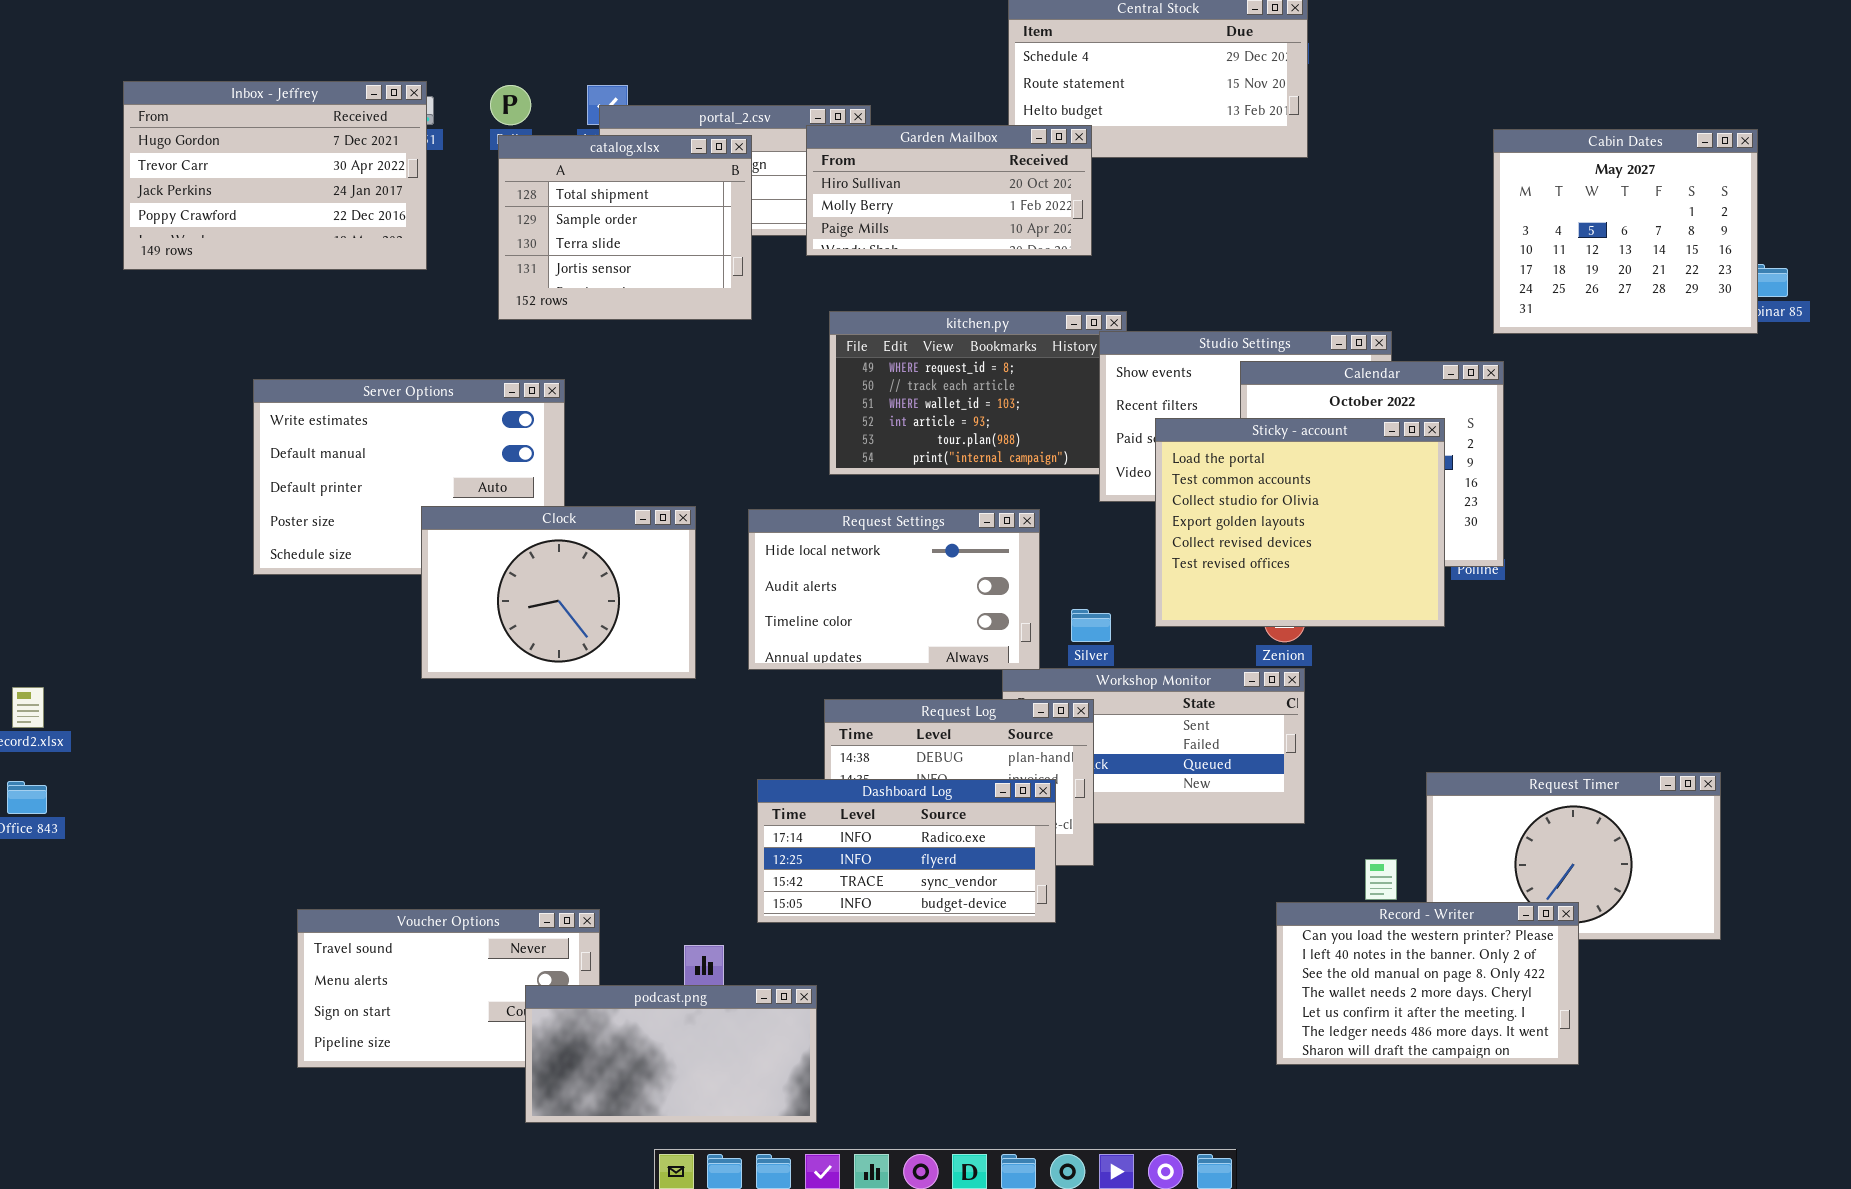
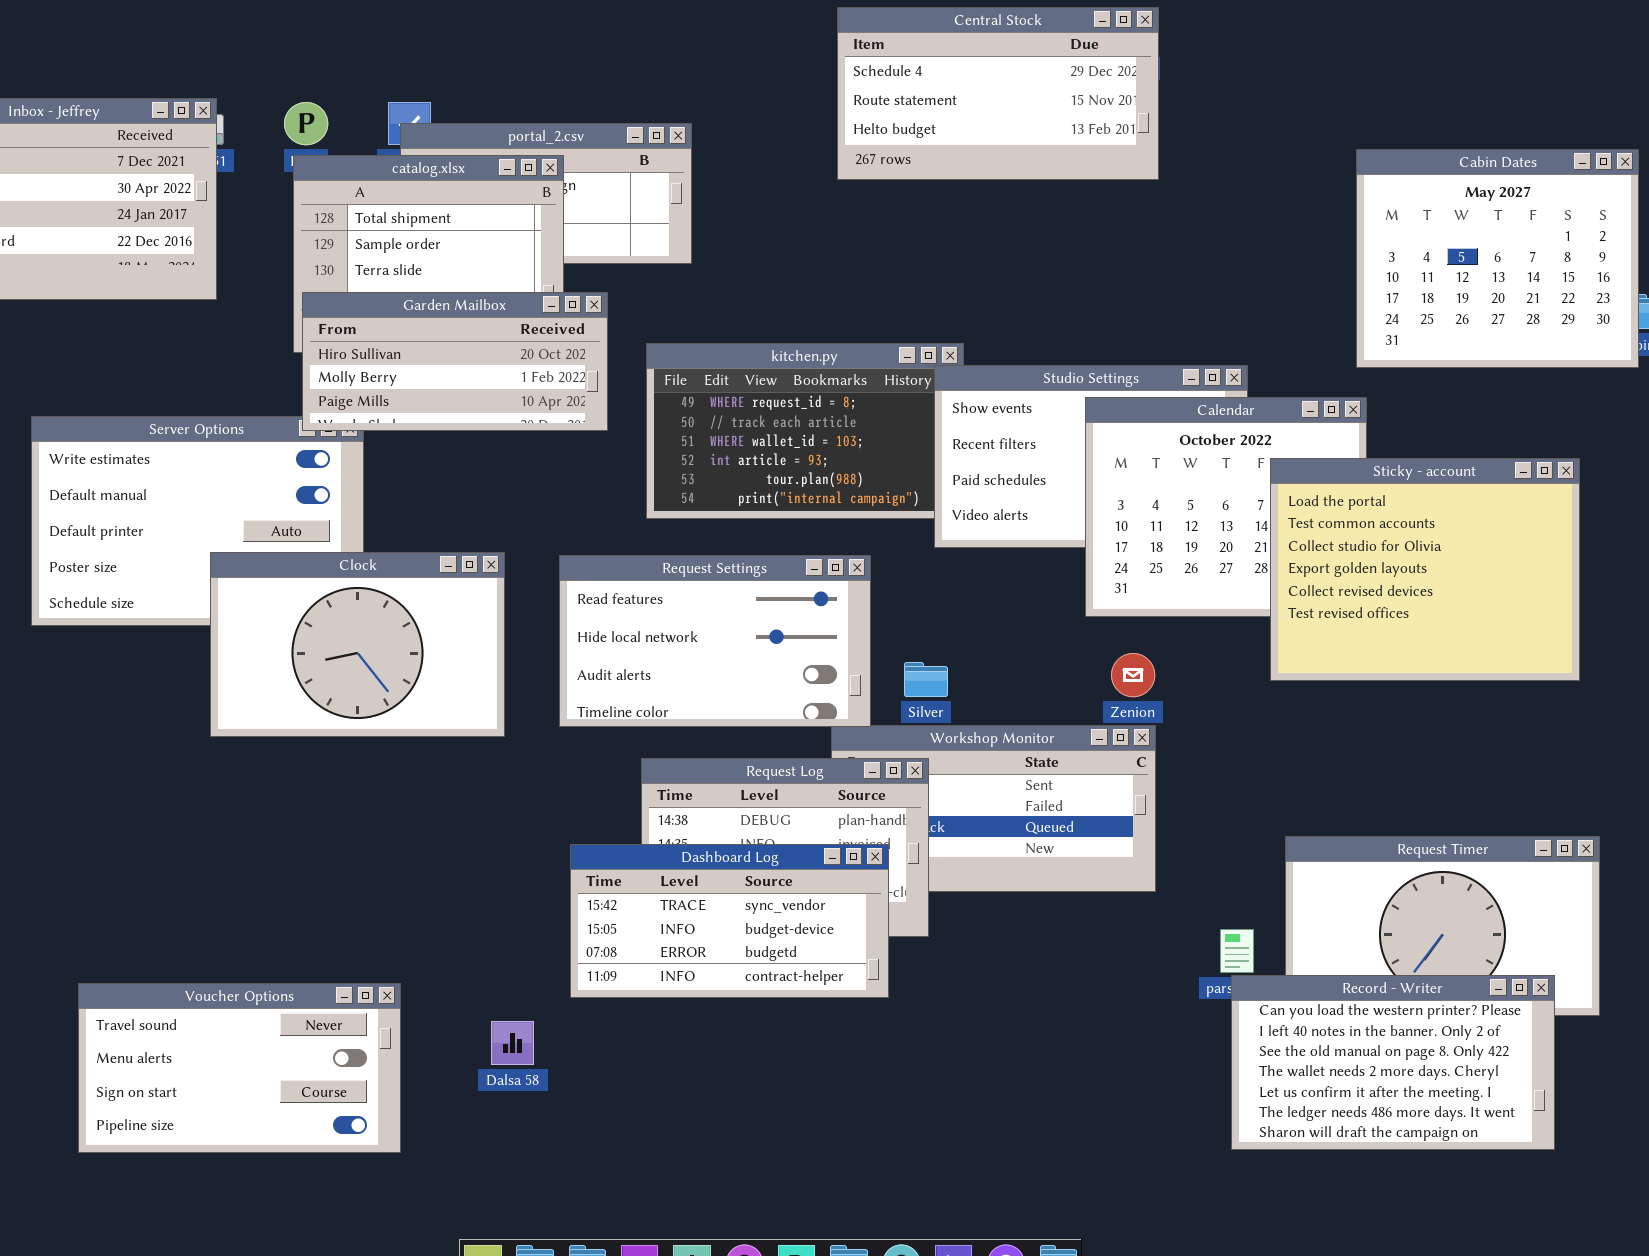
Garden Mailbox: [806,125,1092,256] -> [302,292,608,431], moved
Sticky - account: [1155,418,1445,627] -> [1270,458,1580,681], moved
Request Settings: [748,509,1040,670] -> [559,555,871,727], scrolled up 1 row
Dashboard Log: [757,779,1056,923] -> [570,844,889,998], scrolled down 2 rows
Record - Writer: [1276,902,1579,1065] -> [1231,975,1555,1150], moved
podcast.png: [525,985,817,1123] -> none, closed

